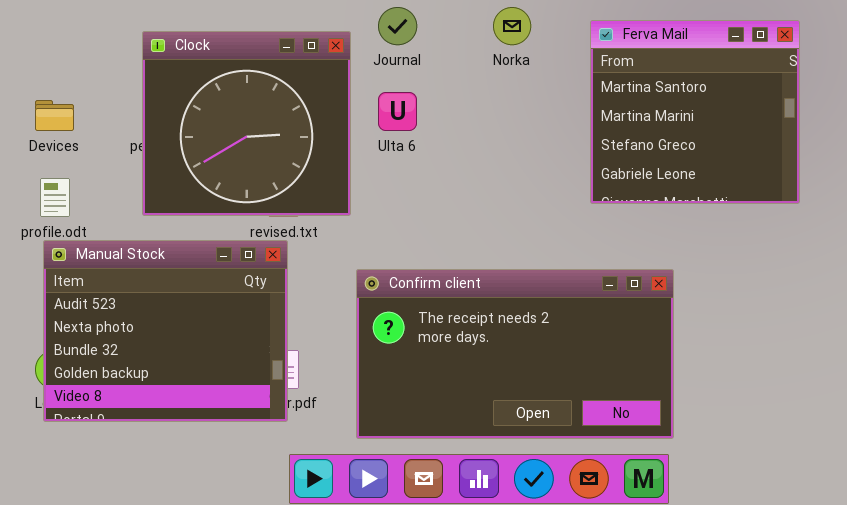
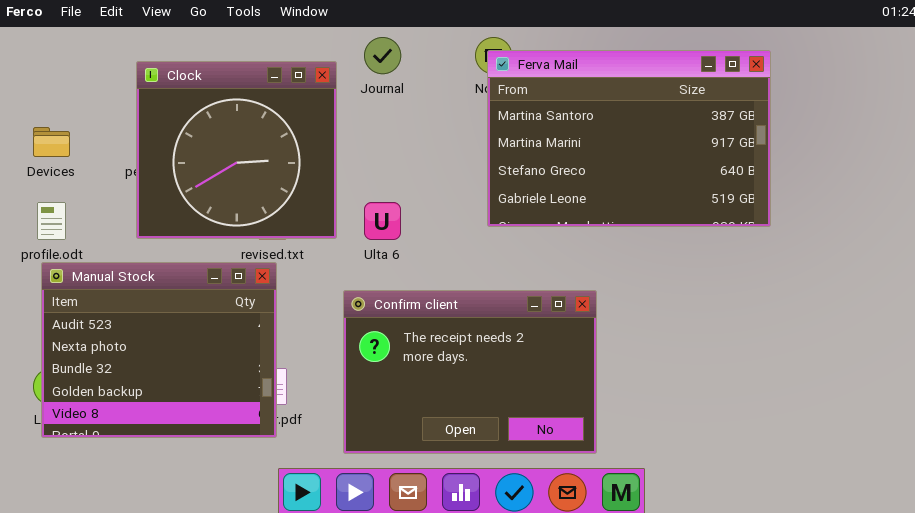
Ferva Mail: [590,20,800,204] -> [487,50,771,227], resized
Ulta 6: [378,92,417,131] -> [364,202,401,240], moved
Confirm client: [356,269,674,439] -> [343,290,597,454], resized

